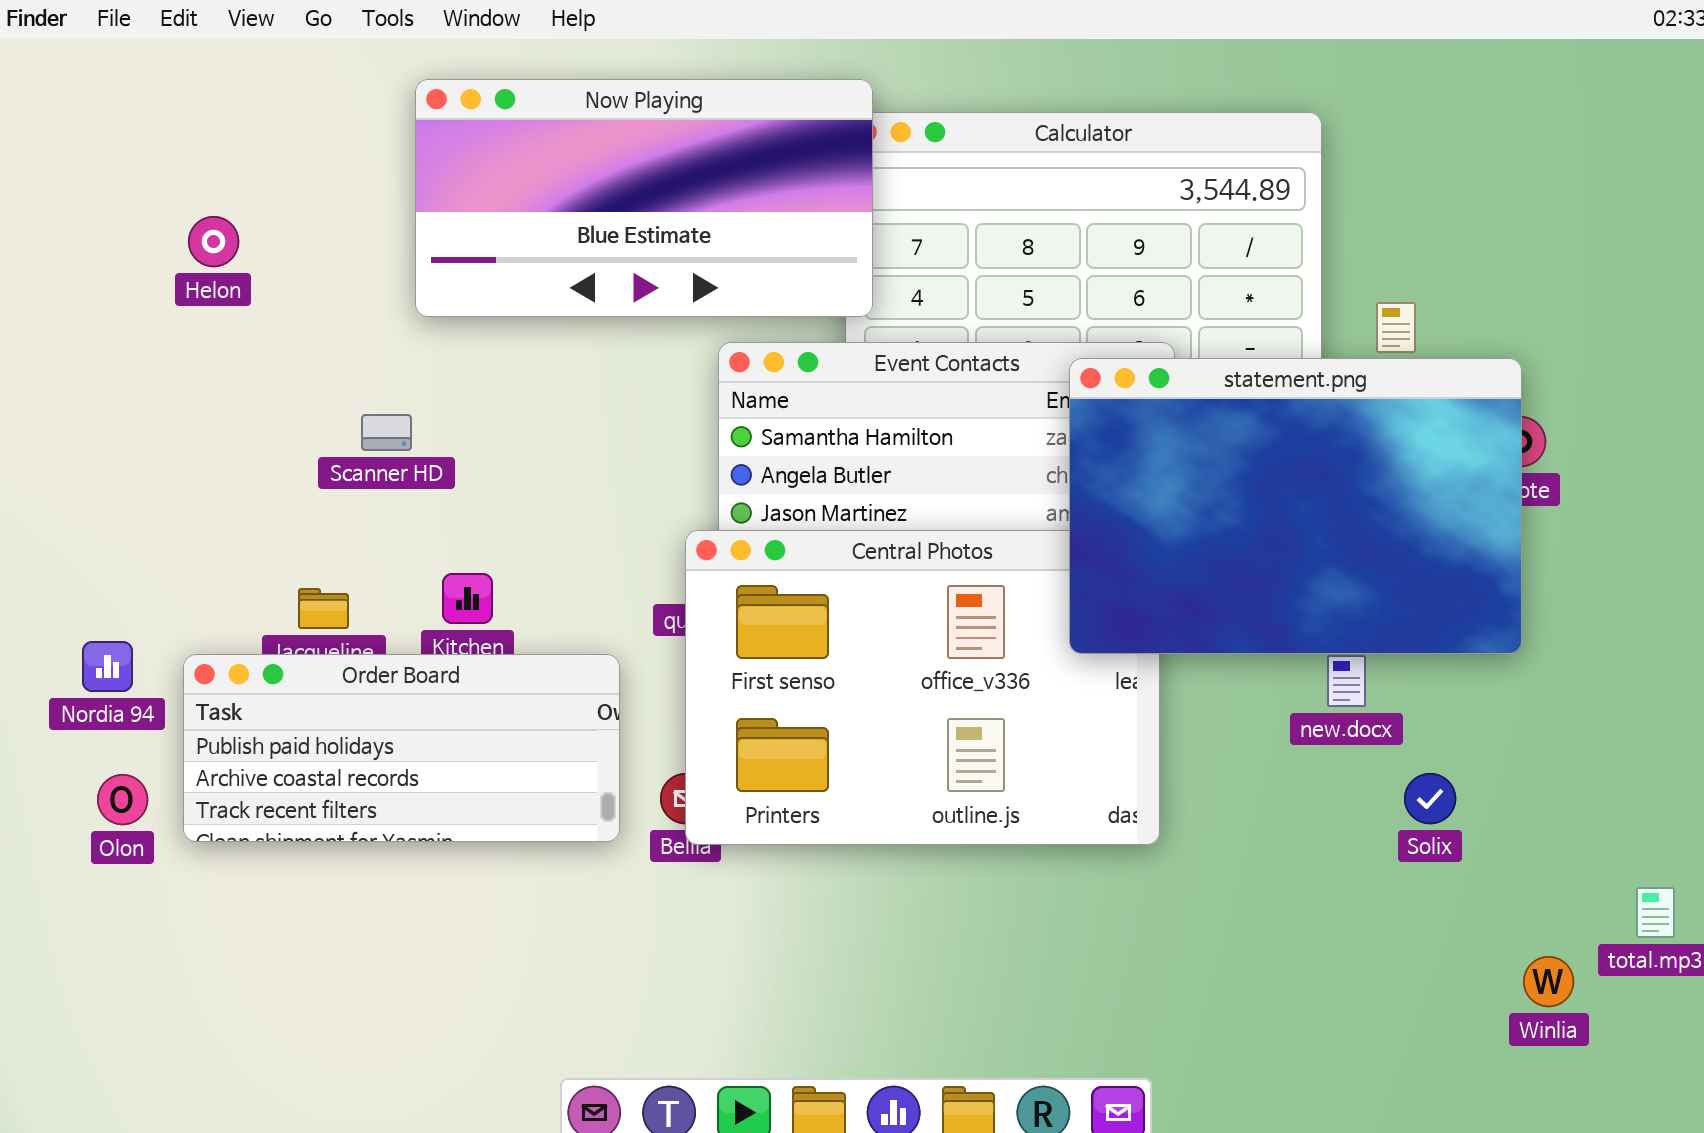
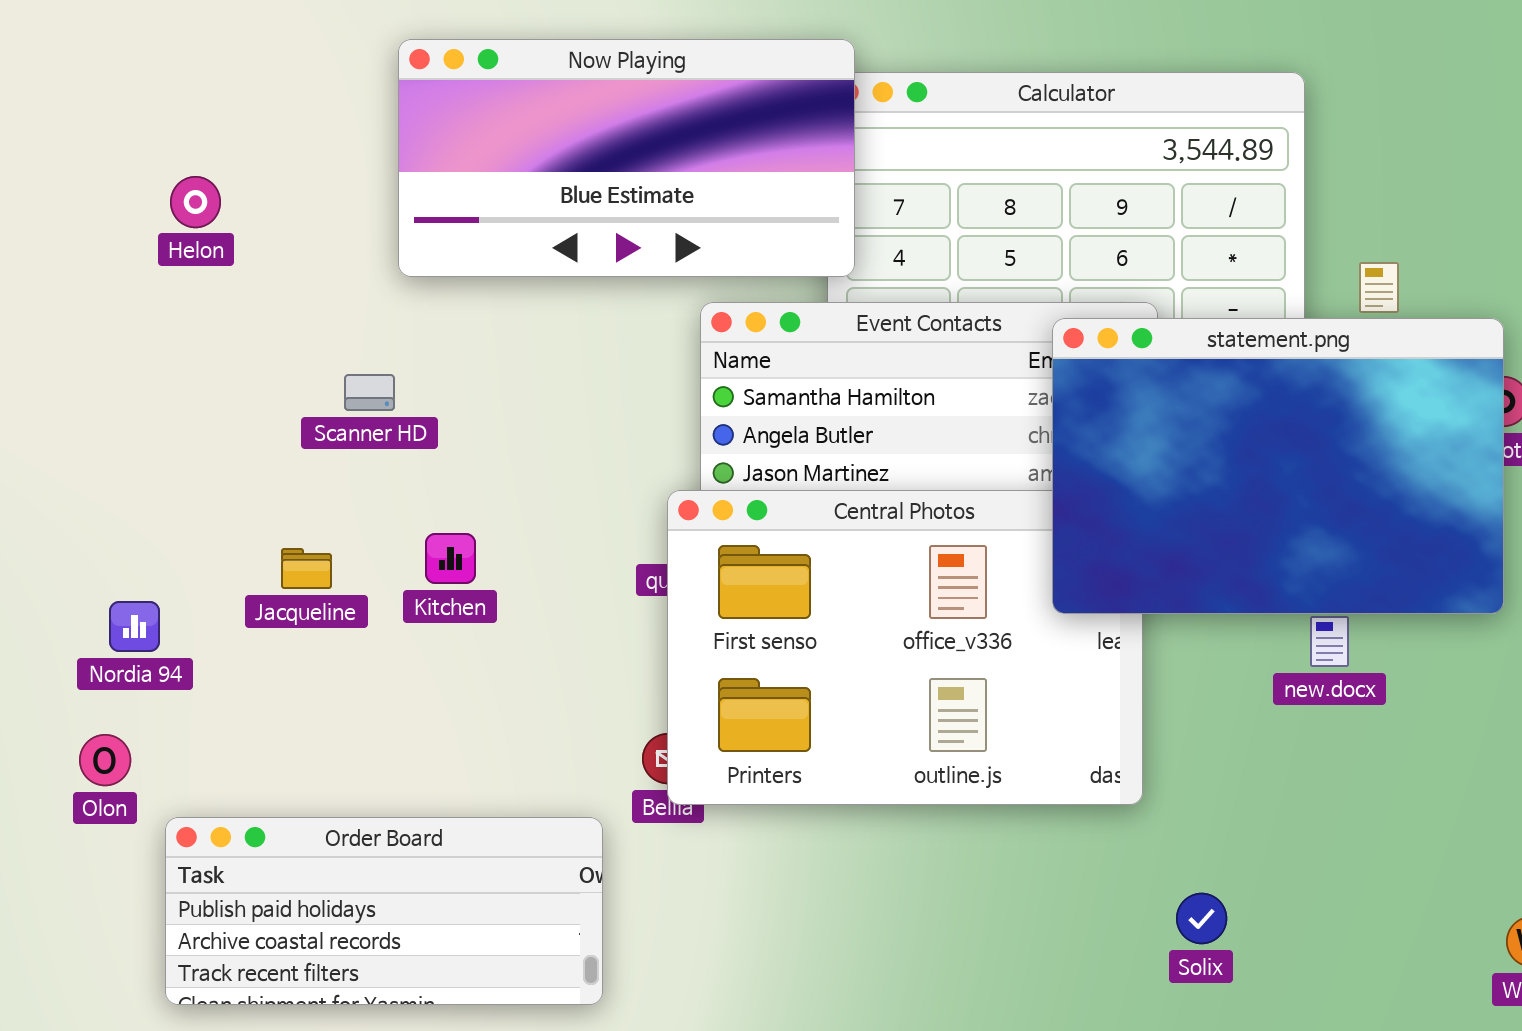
Nordia 94: [82,641,133,692] -> [109,601,160,652], moved
Order Board: [183,654,620,842] -> [165,817,603,1005], moved
Solix: [1404,773,1456,824] -> [1176,893,1227,944], moved

